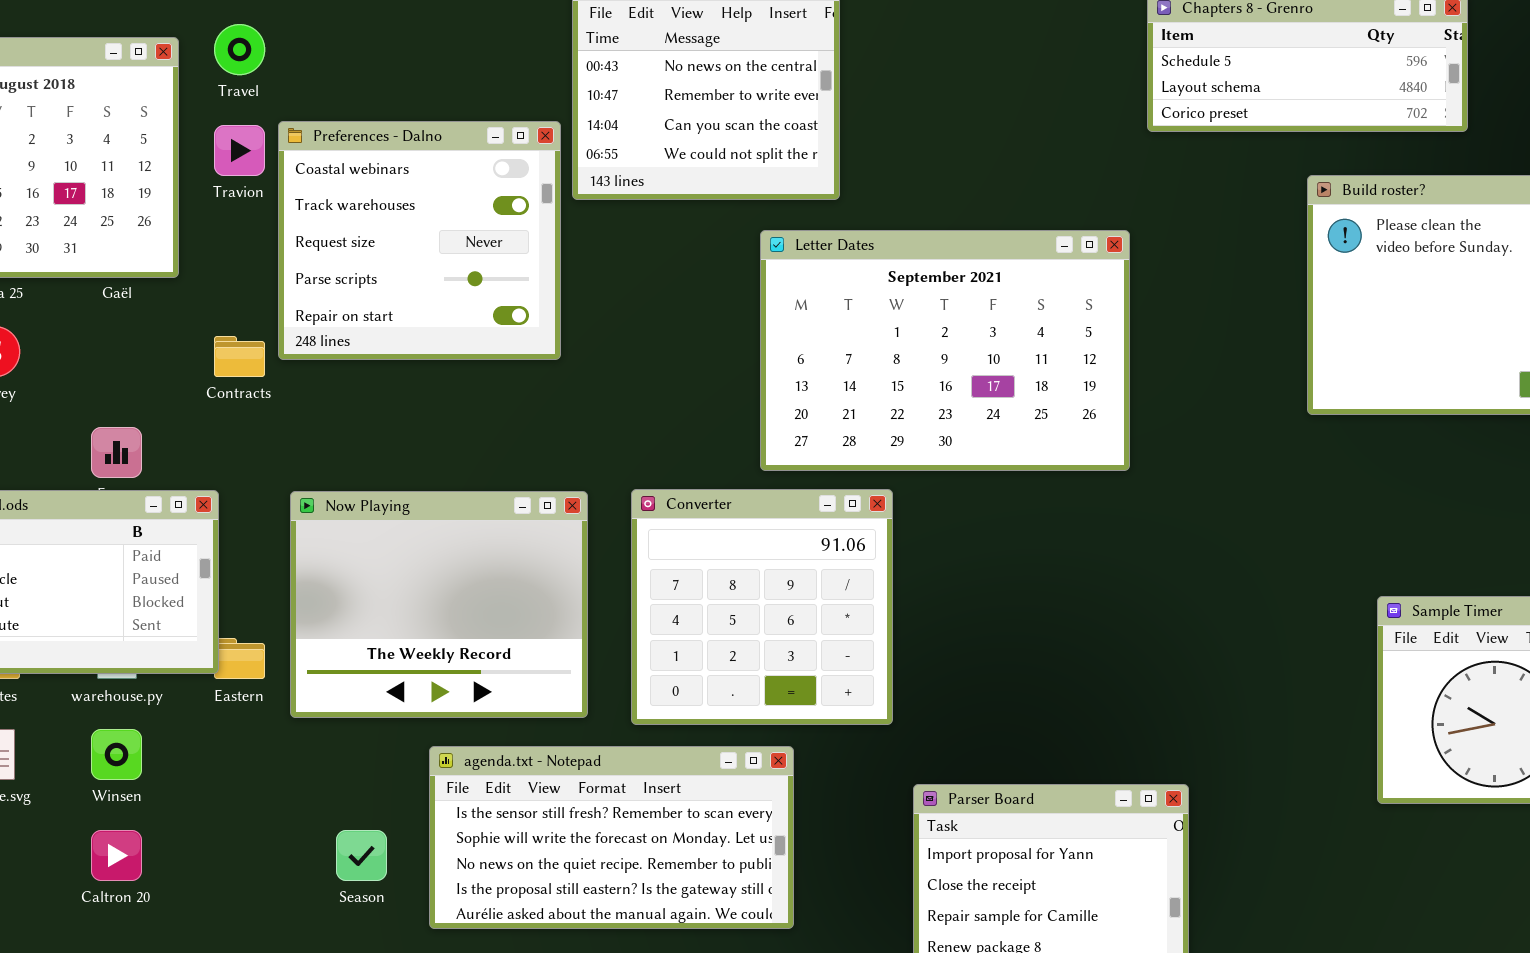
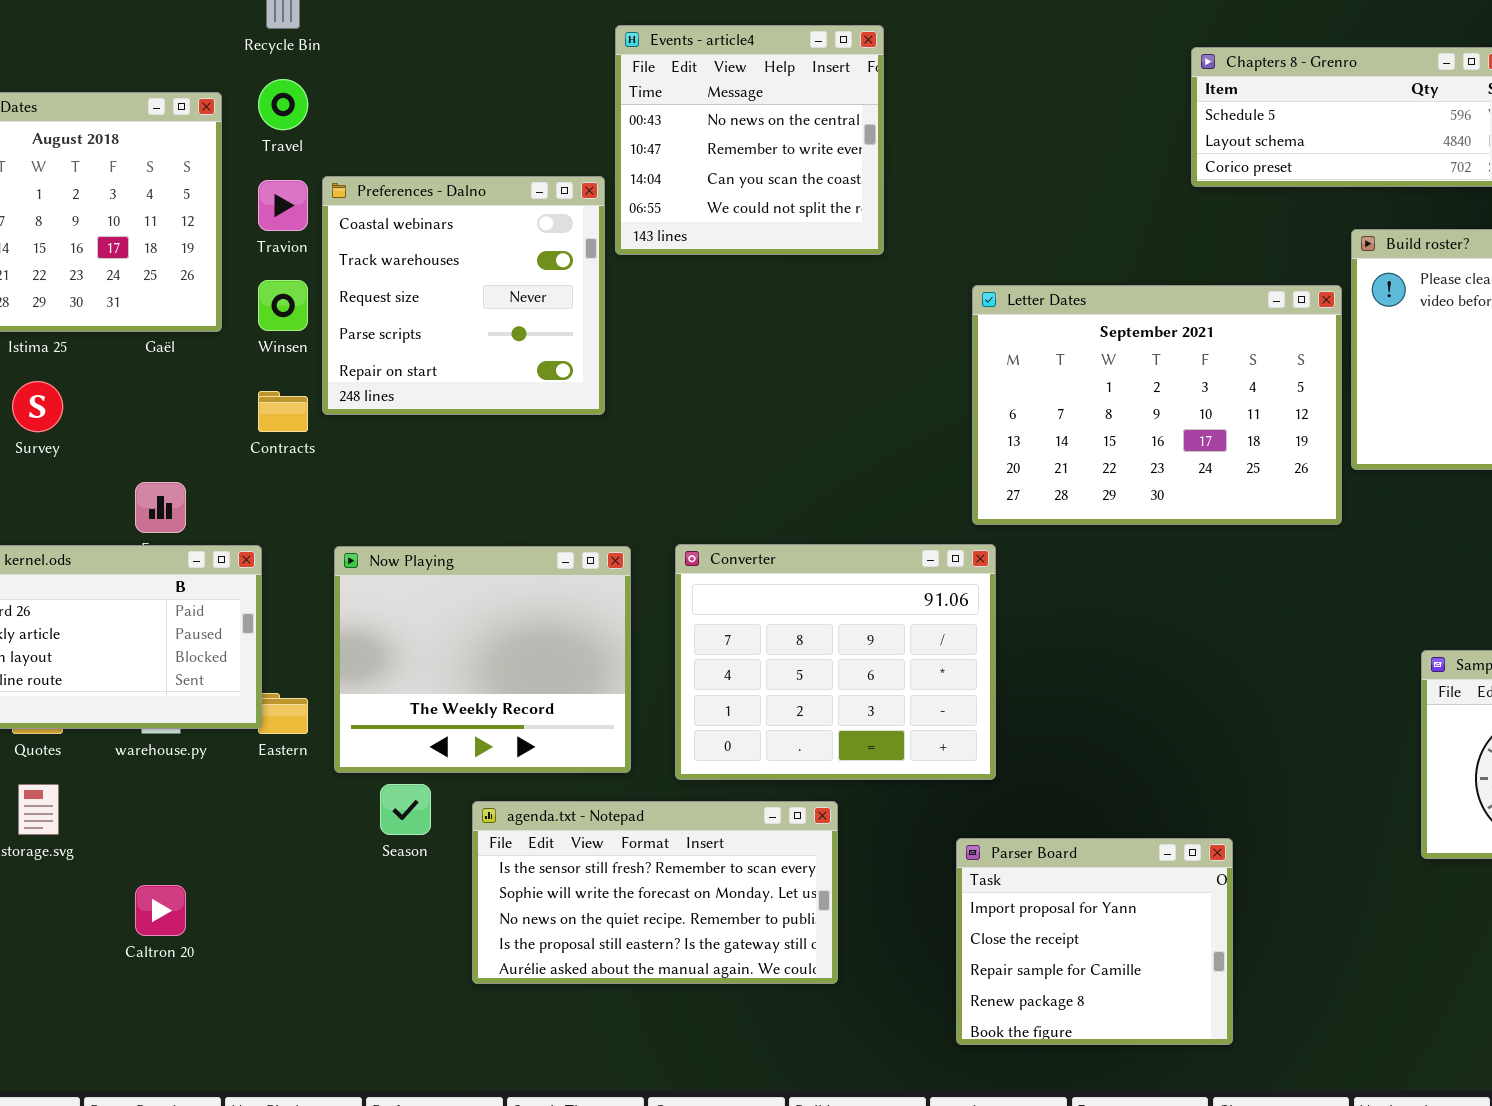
Letter Dates: [760,230,1130,471] -> [972,285,1342,525], moved
Converter: [631,489,893,725] -> [675,544,996,780], resized
Winsen: [91,729,142,780] -> [258,280,308,331], moved
Season: [336,830,387,881] -> [380,784,431,835], moved

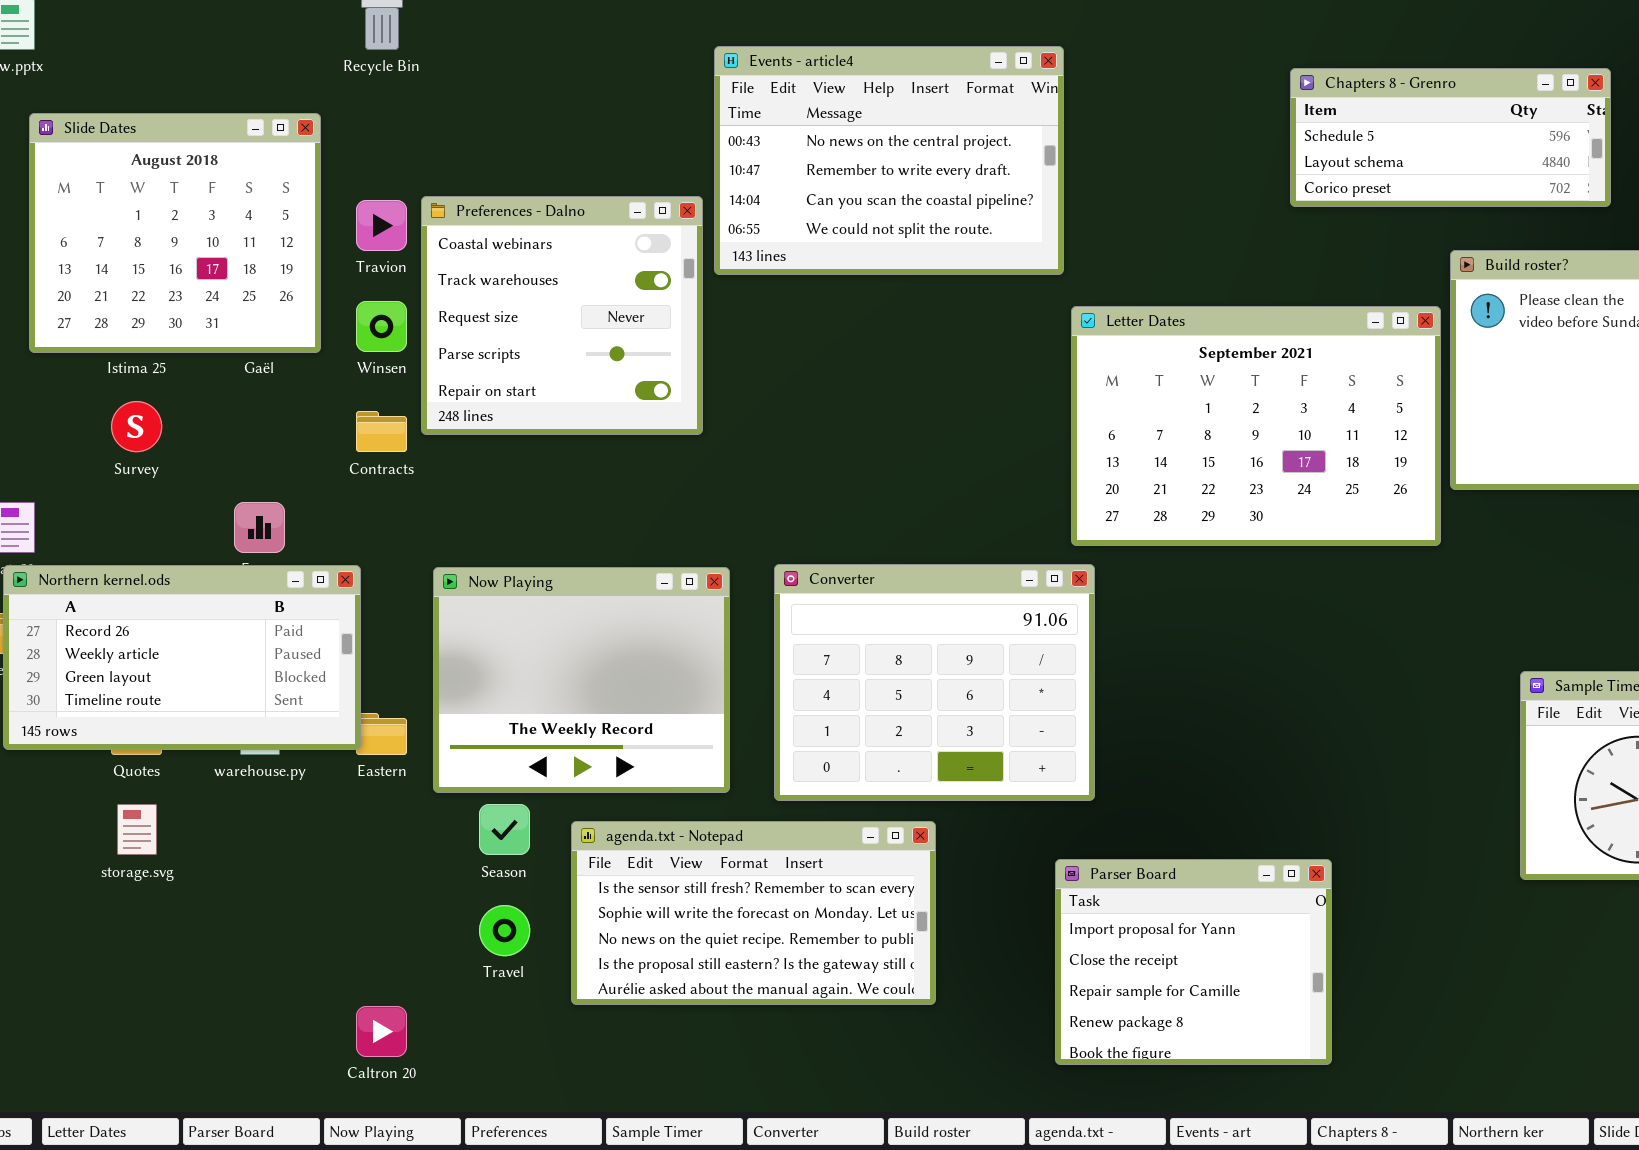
Events - article4: [615,25,884,255] -> [714,46,1064,275], resized
Travel: [258,79,308,130] -> [479,905,530,956], moved
Caltron 20: [135,885,186,936] -> [356,1006,407,1057], moved

